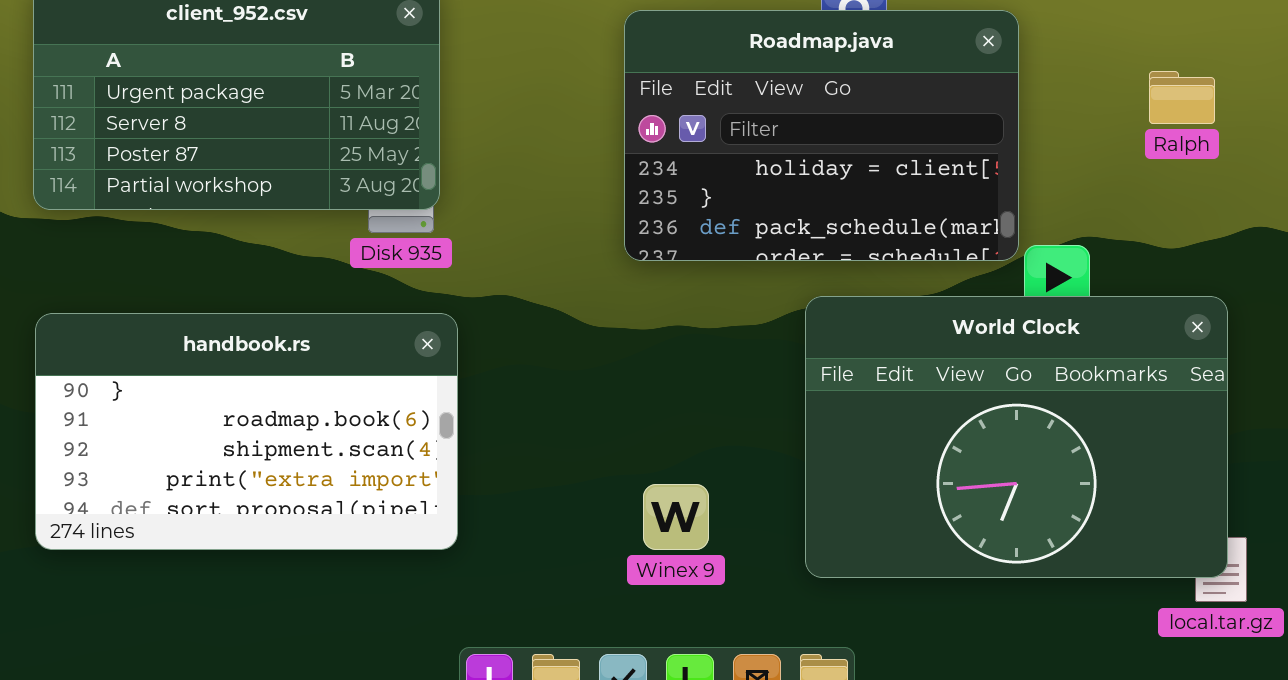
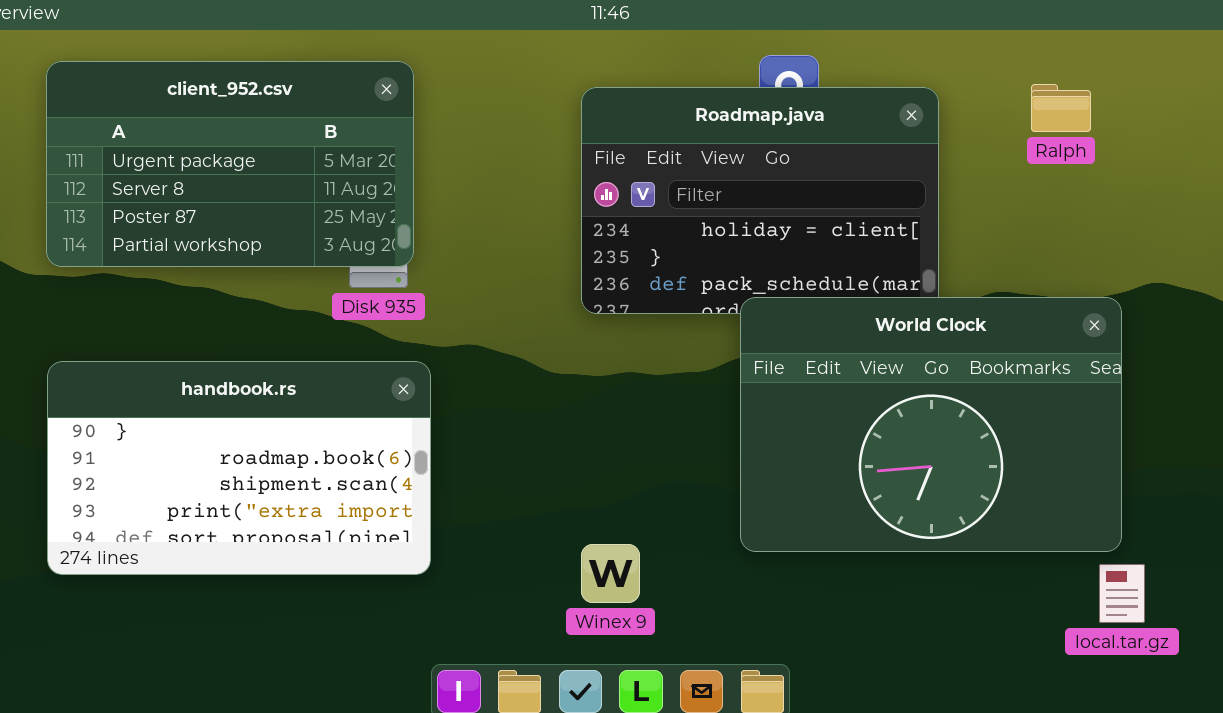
Ralph: [1149,71,1215,124] -> [1031,84,1091,132], moved
World Clock: [805,296,1228,578] -> [740,297,1122,552], moved
Winex 9: [643,484,709,550] -> [581,544,640,603], moved

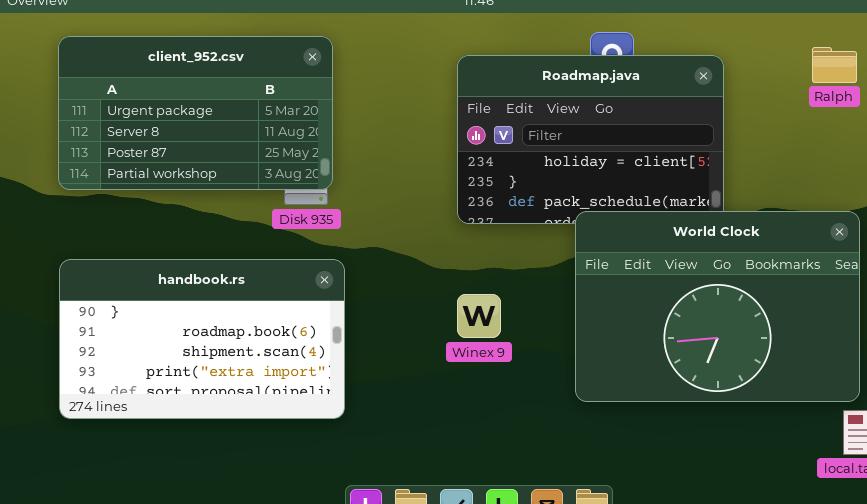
Ralph: [1031,84,1091,132] -> [812,47,857,83], moved
Winex 9: [581,544,640,603] -> [457,294,501,338], moved

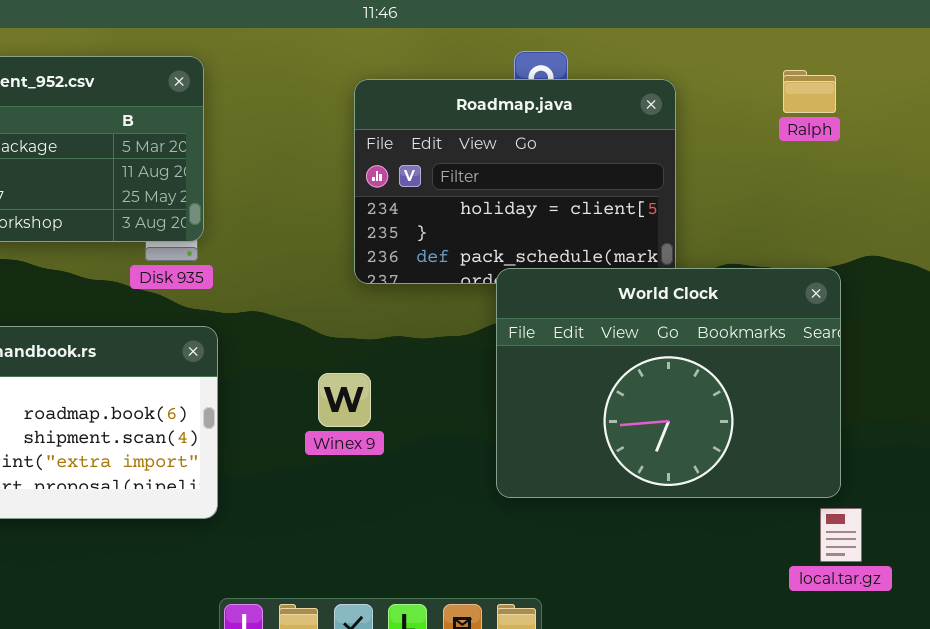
Winex 9: [457,294,501,338] -> [318,373,371,427], moved

